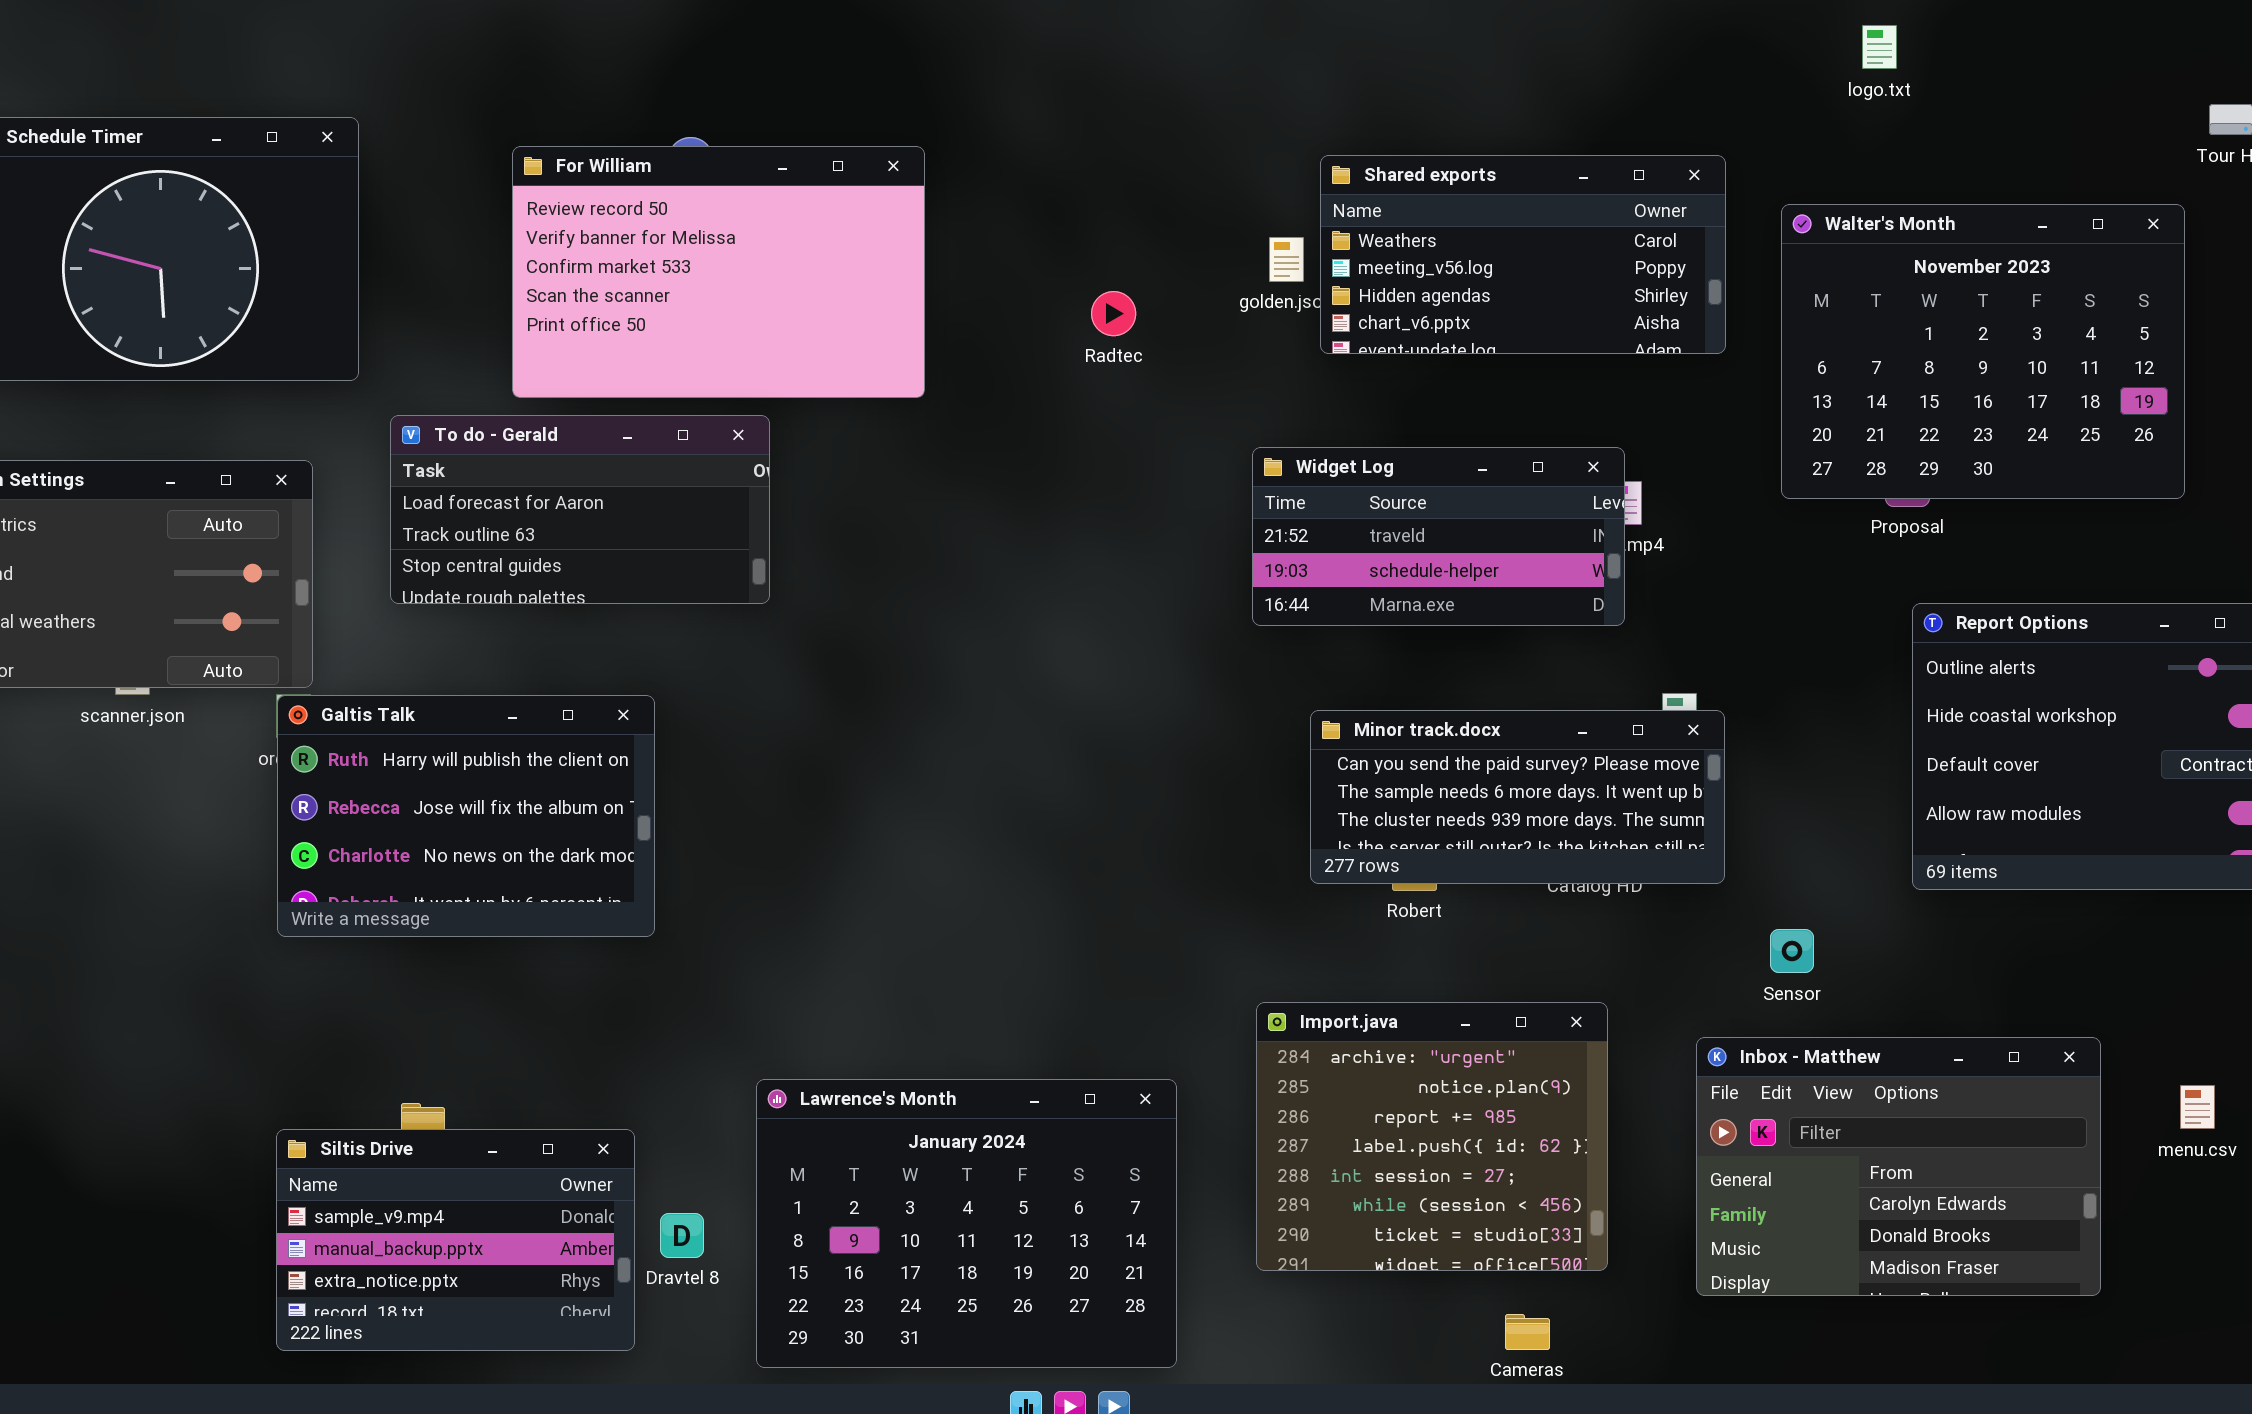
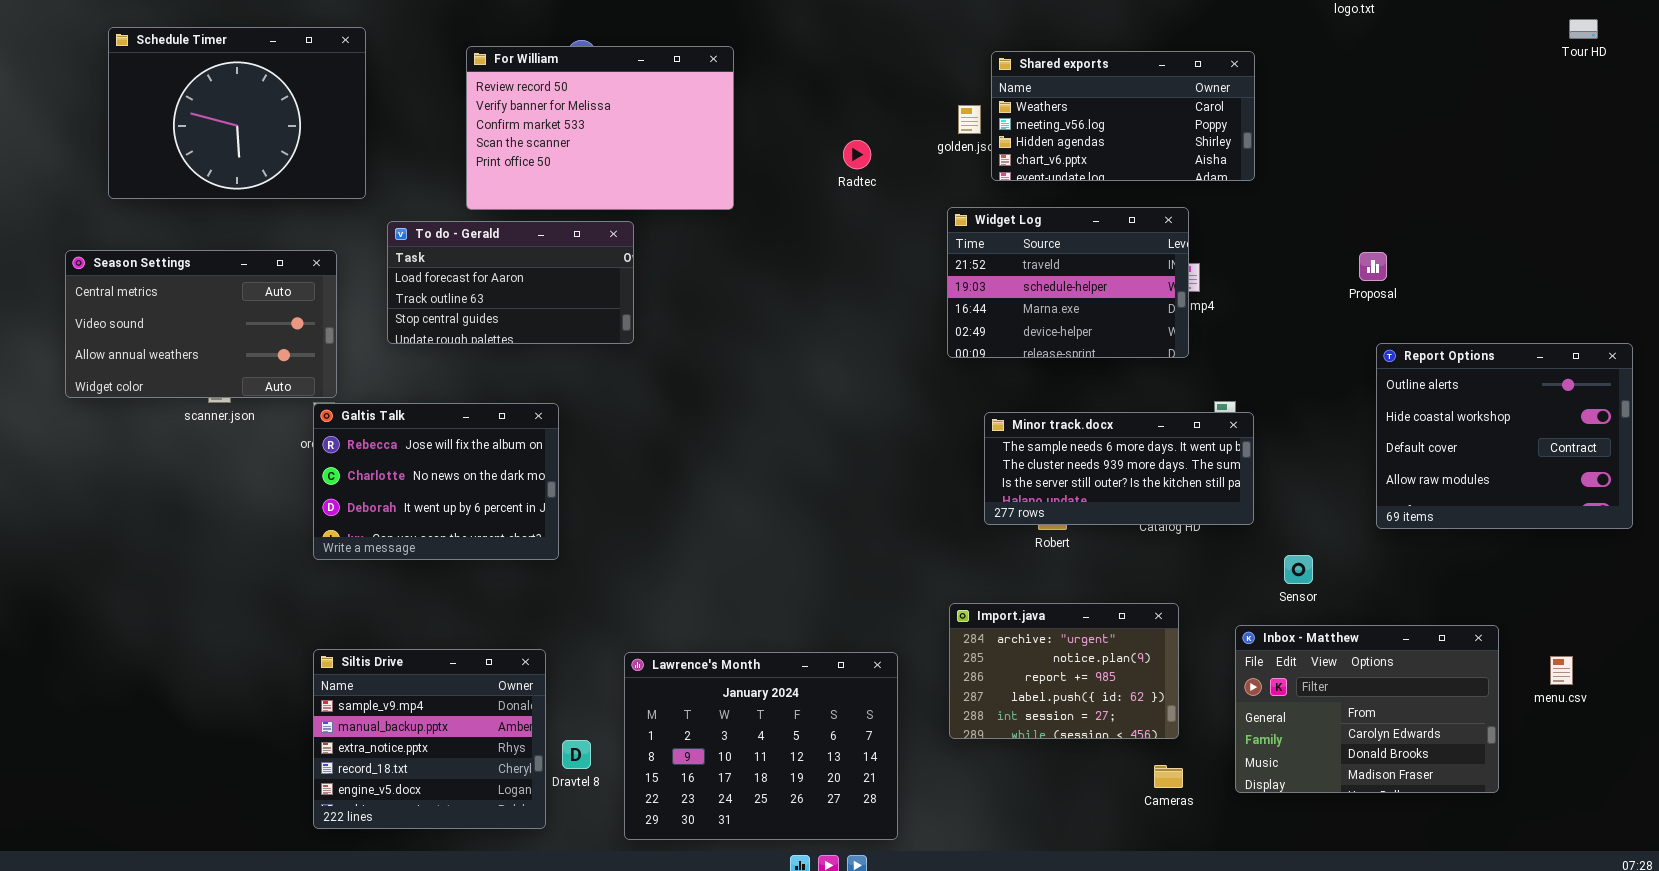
Walter's Month: [1781,204,2185,499] -> none, closed
Widget Log: [1252,447,1625,626] -> [947,207,1189,358], resized
Galtis Talk: [277,695,655,937] -> [313,403,559,560], scrolled down 1 row
Minor track.docx: [1310,710,1725,884] -> [984,412,1254,525], scrolled down 1 row
Import.java: [1256,1002,1608,1271] -> [949,603,1179,739], resized
Siltis Drive: [276,1129,635,1351] -> [313,649,546,829], resized
Cameras: [1505,1314,1550,1350] -> [1154,765,1183,788], moved

